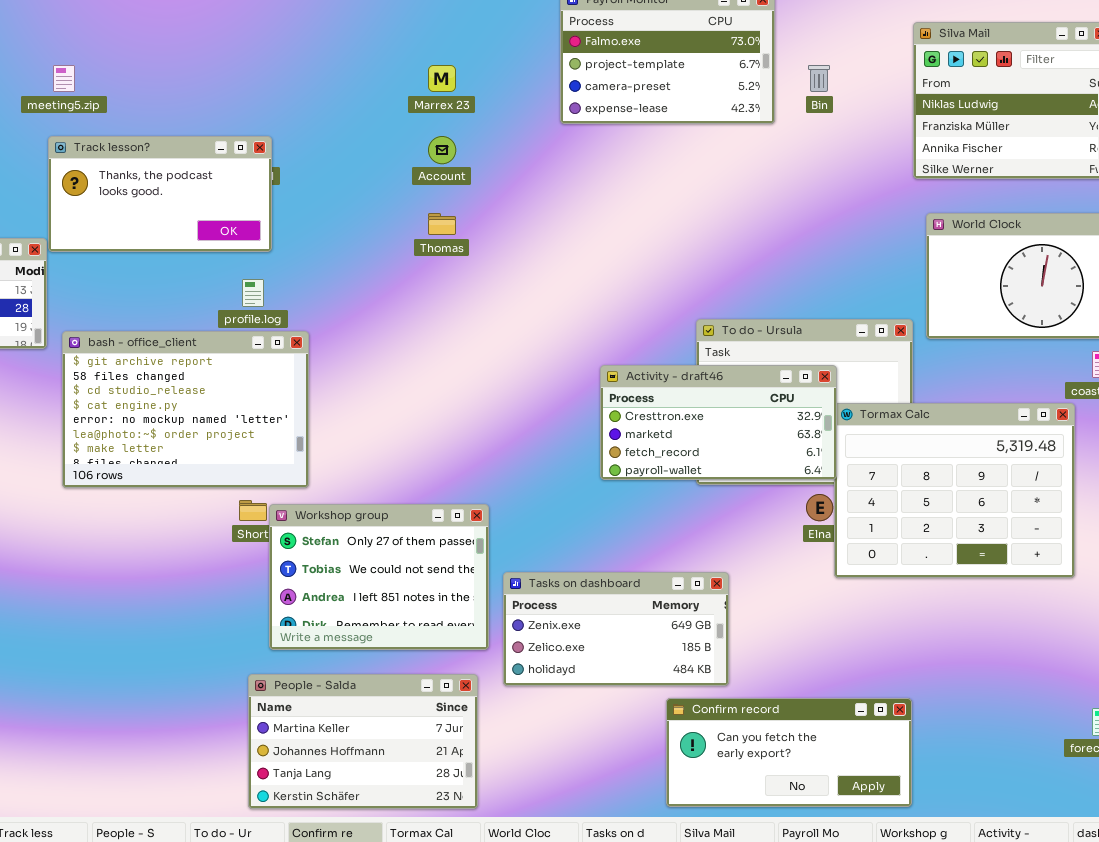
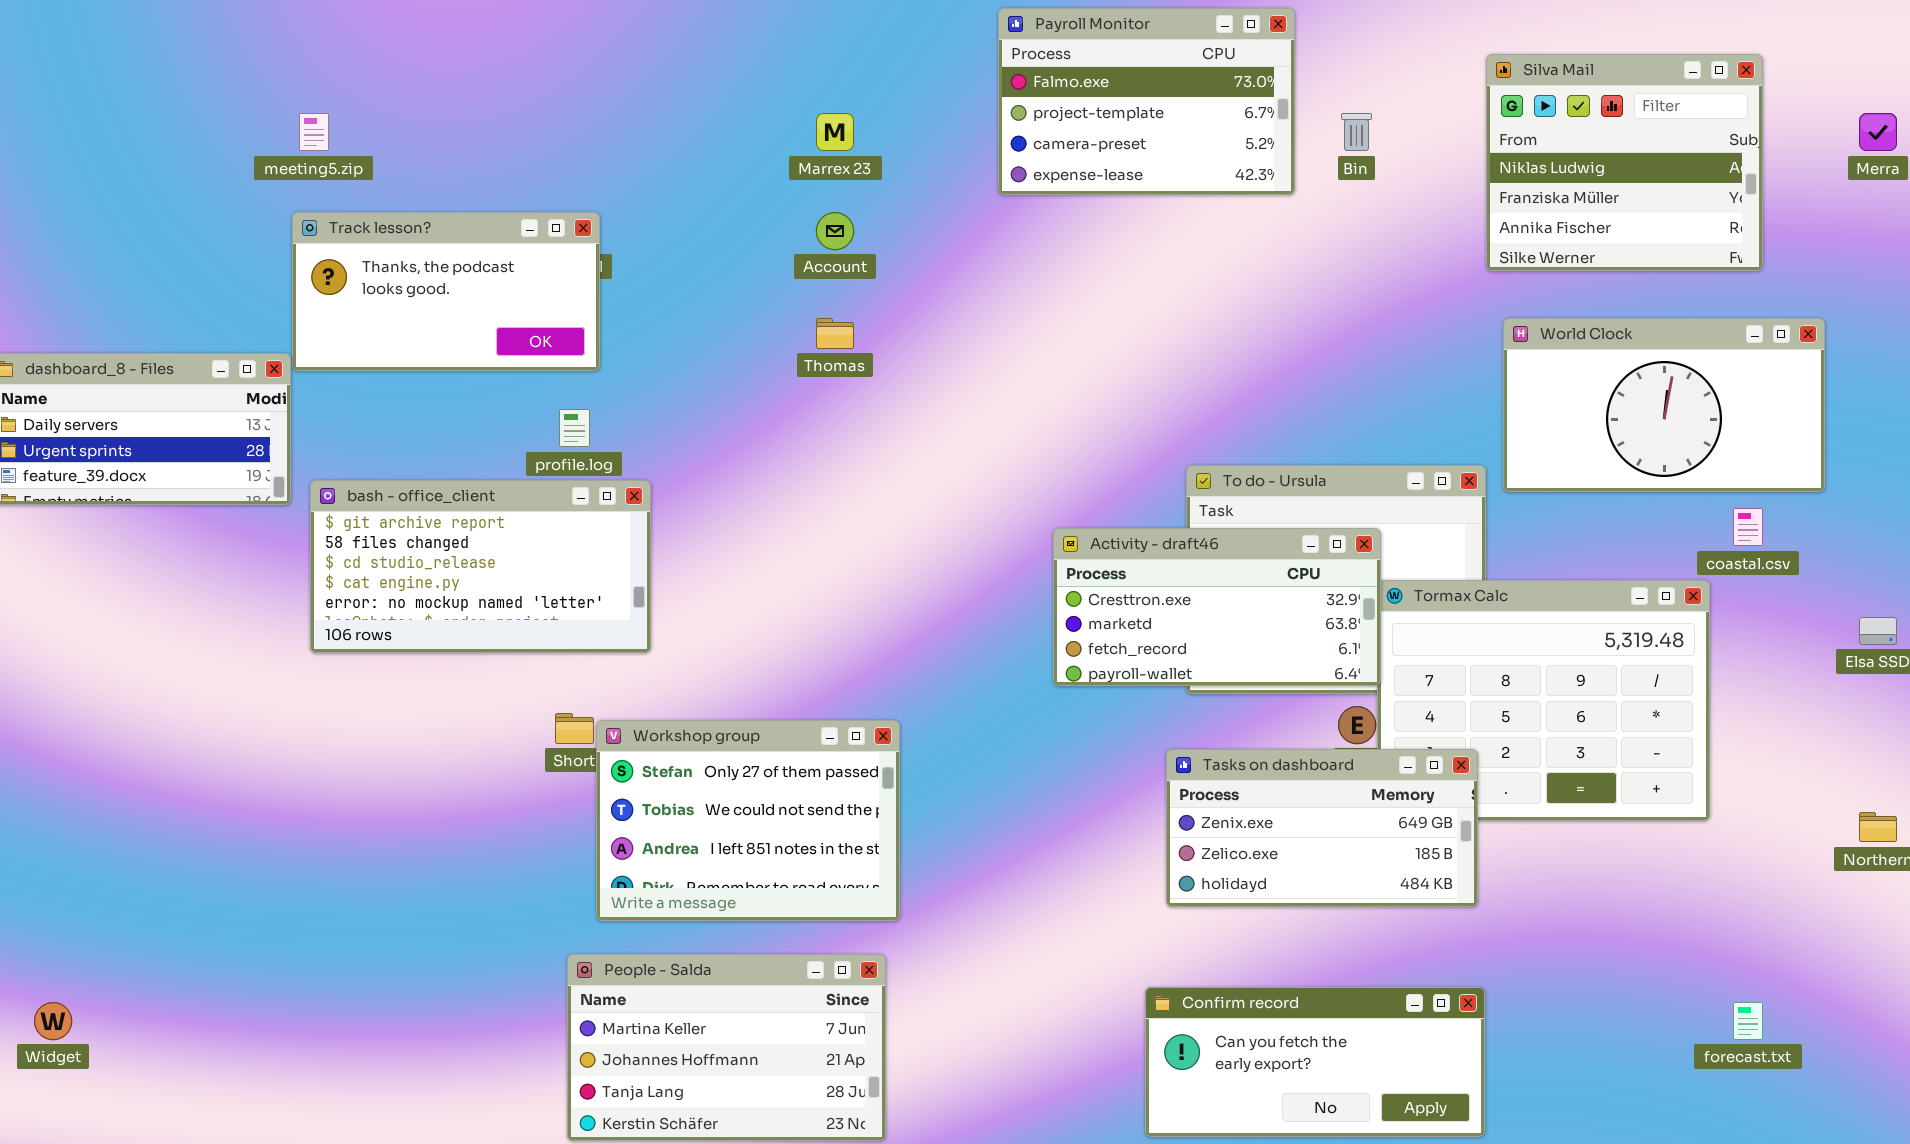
bash - office_client: [62,331,309,488] -> [310,480,651,653], resized
Tasks on dashboard: [503,572,729,686] -> [1166,749,1478,907], moved

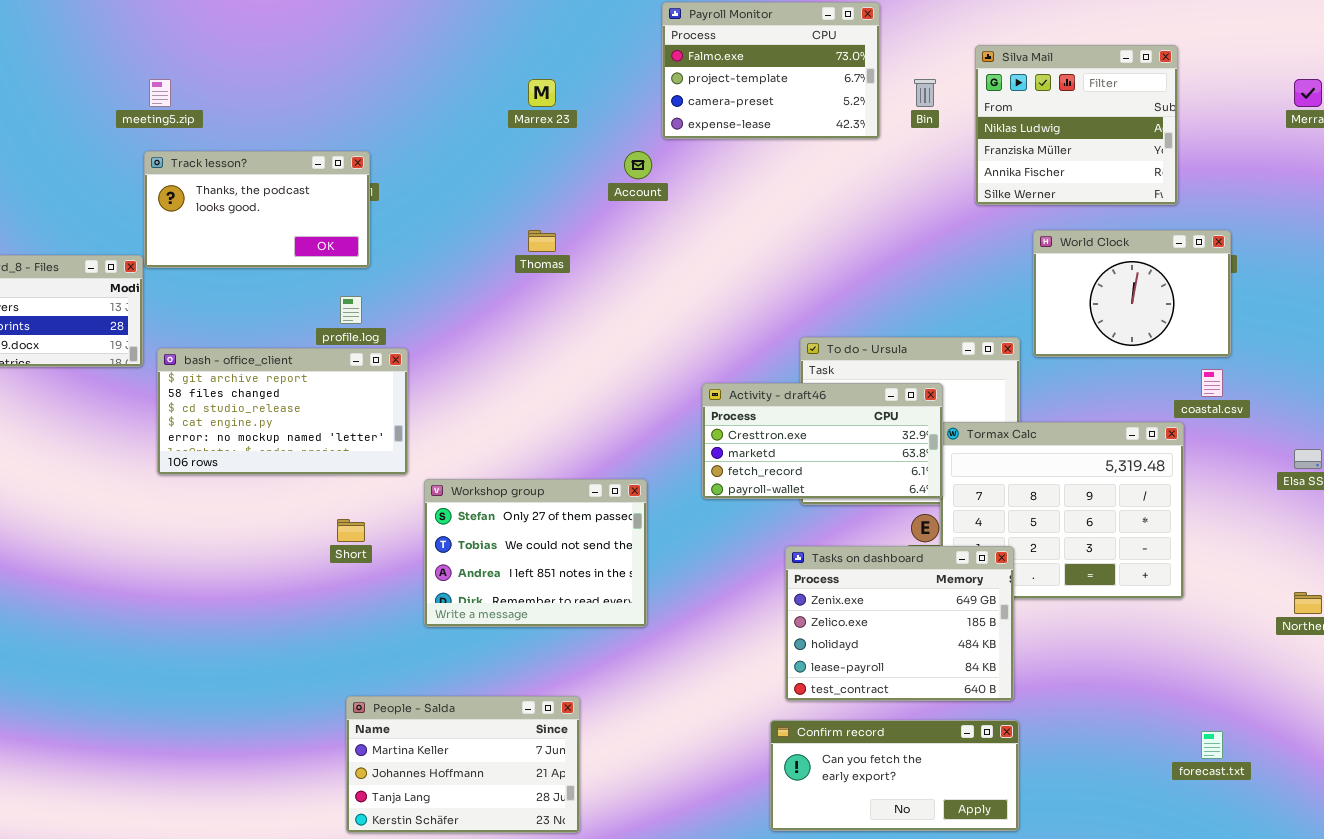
Silva Mail: [1486,54,1763,271] -> [975,45,1178,205], moved
Account: [816,212,854,250] -> [624,151,652,179], moved
World Clock: [1503,318,1825,492] -> [1033,230,1231,357], resized
Workshop group: [596,720,900,921] -> [424,479,647,627], moved
Tasks on dashboard: [1166,749,1478,907] -> [785,546,1014,701], resized

